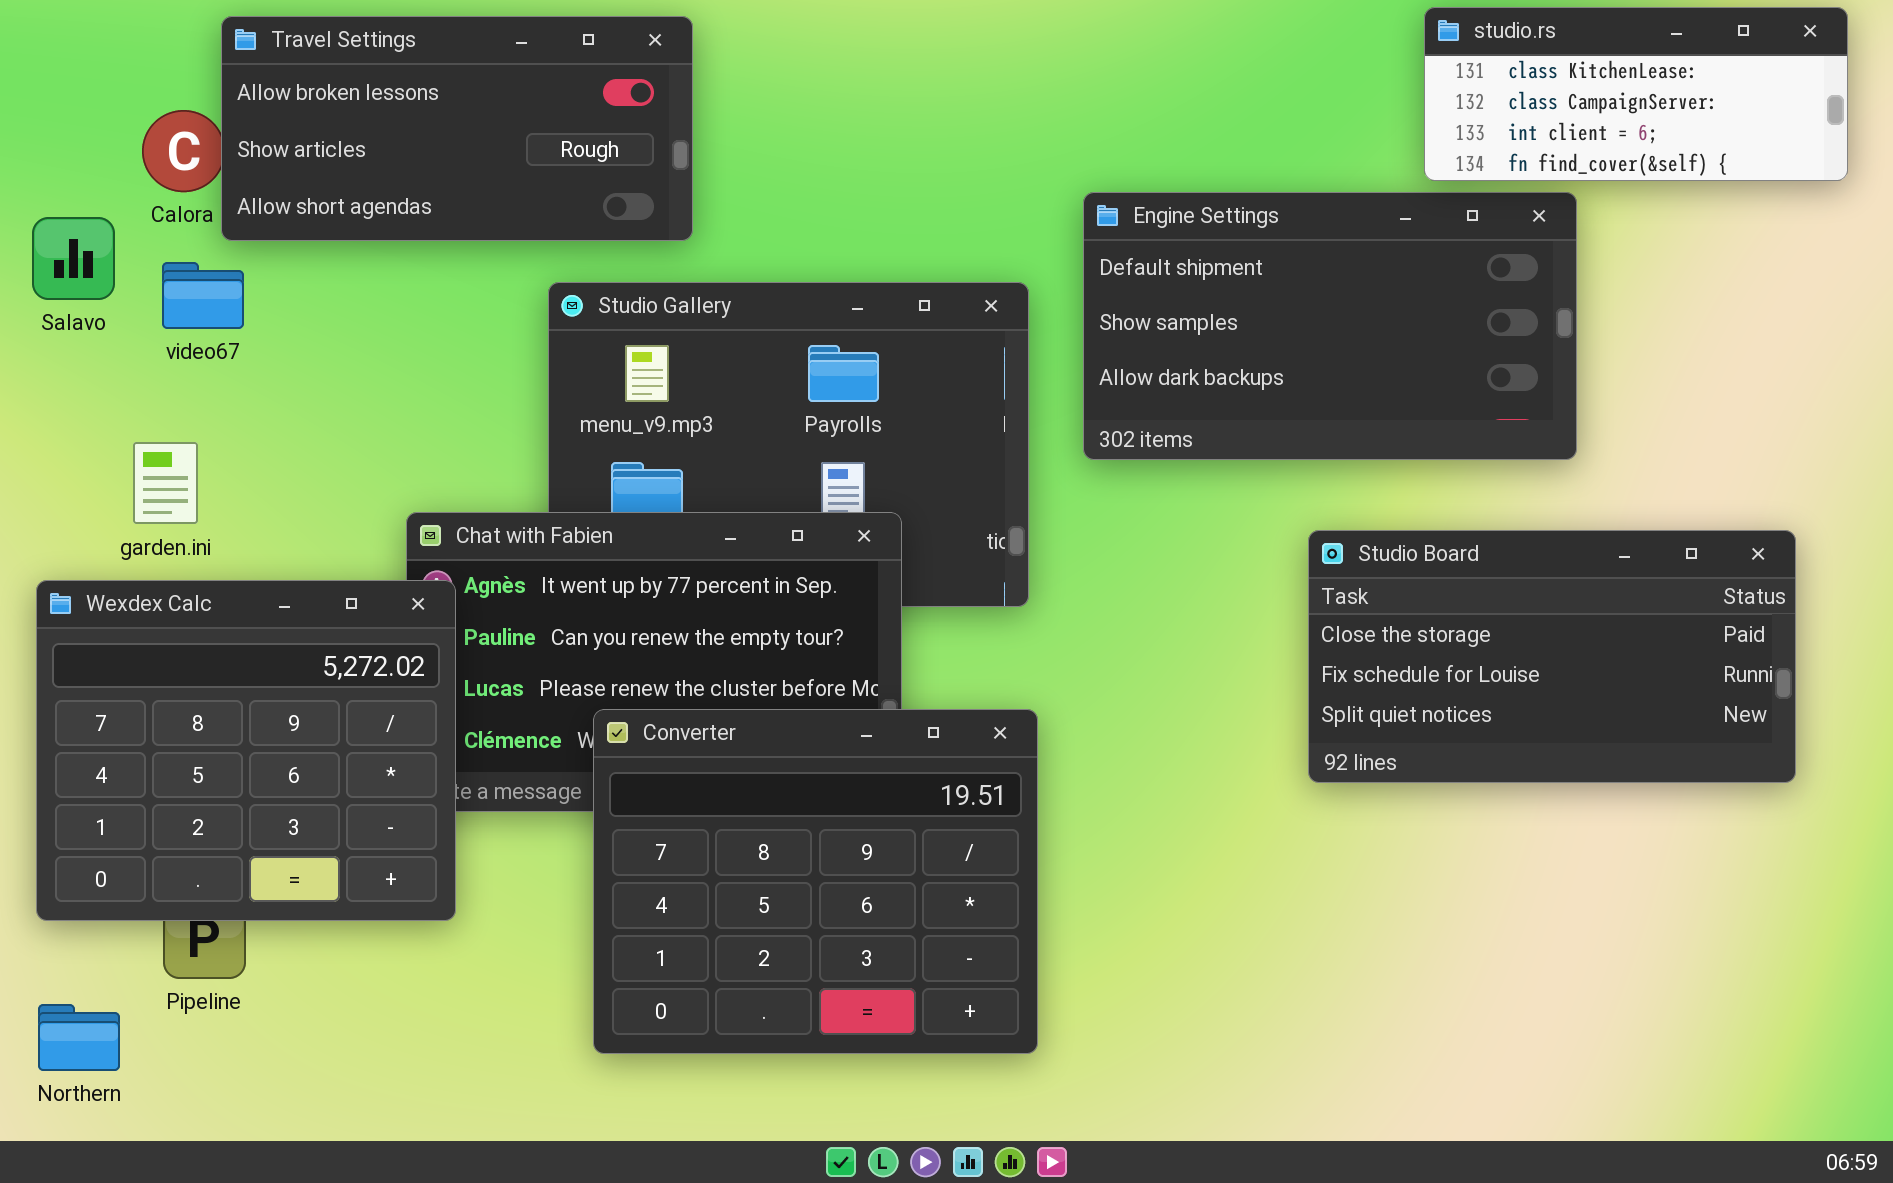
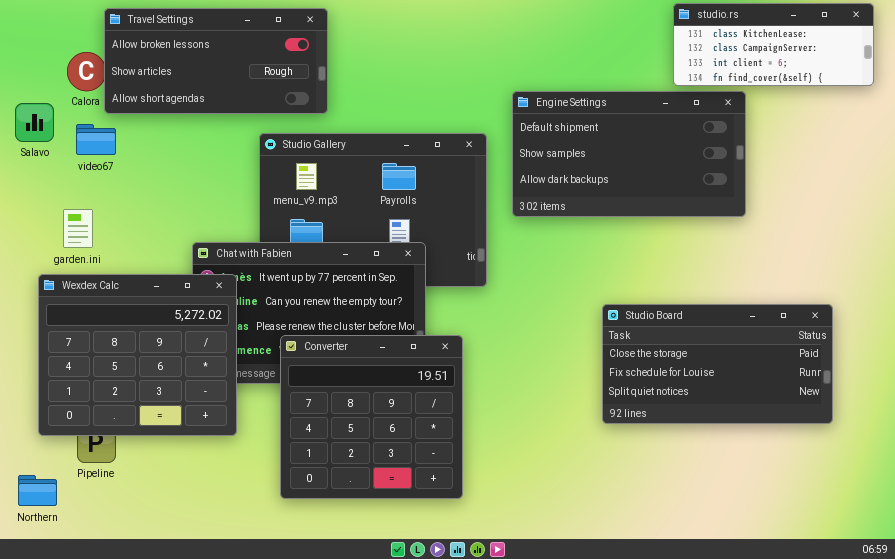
Studio Board: [1308,530,1796,783] -> [602,304,833,424], moved
Wexdex Calc: [36,580,456,921] -> [38,274,237,436], moved
Converter: [593,709,1038,1054] -> [280,335,463,499], resized

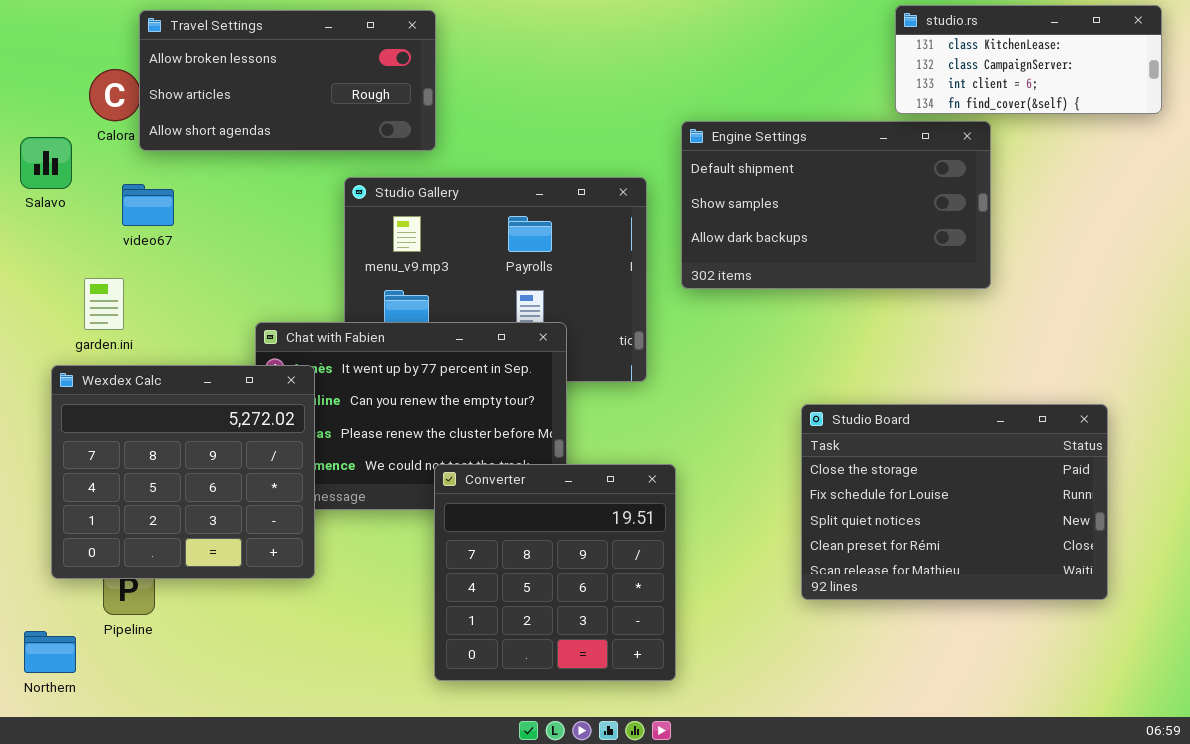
video67: [76,124,116,155] -> [122,184,174,226], moved
Studio Board: [602,304,833,424] -> [801,404,1108,600], resized
Converter: [280,335,463,499] -> [434,464,676,681], moved

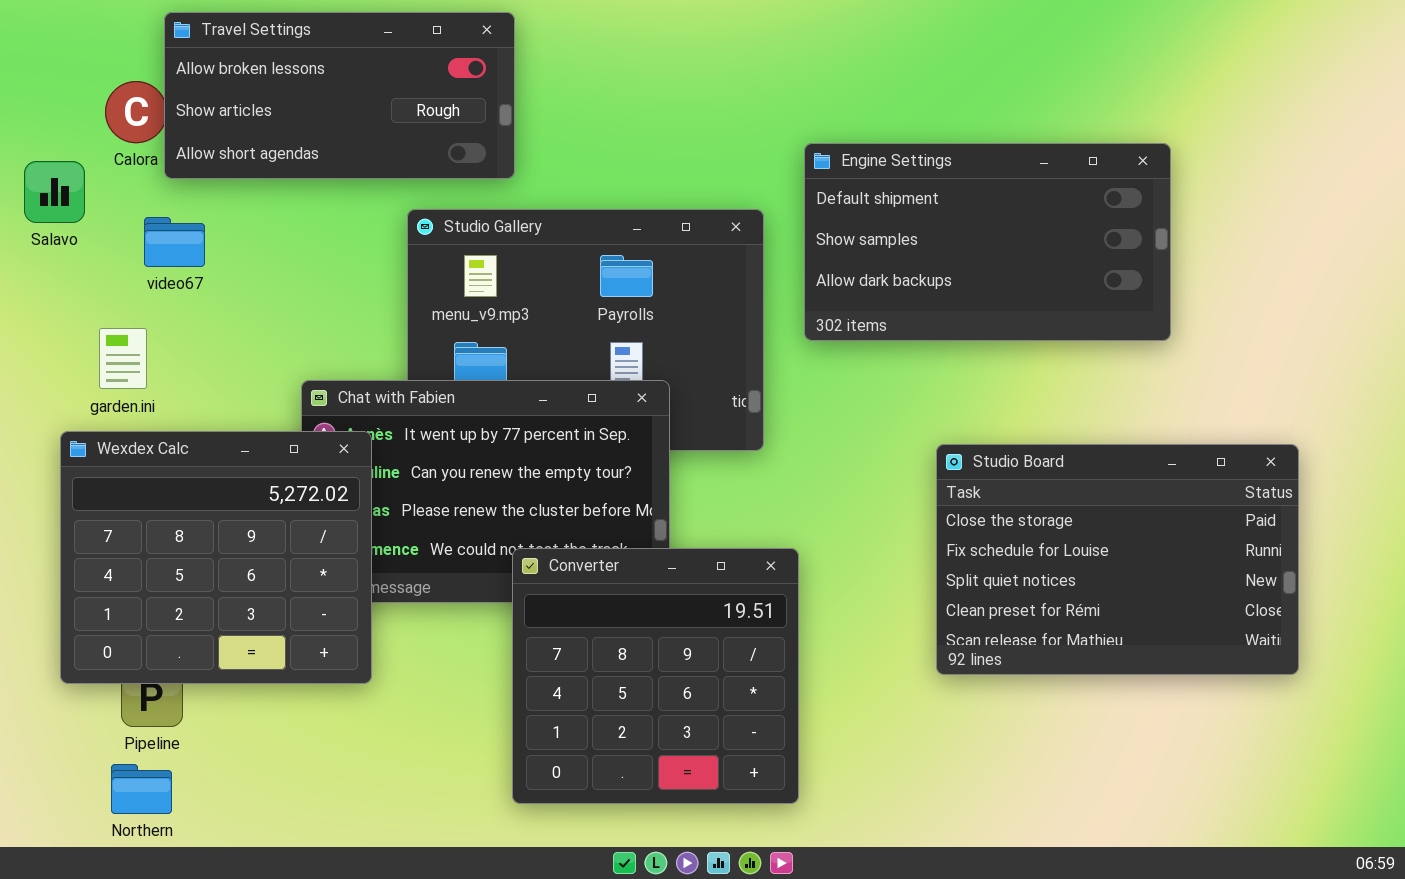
studio.rs: [895,5,1162,114] -> none, closed
Studio Board: [801,404,1108,600] -> [936,444,1299,675], moved
Northern: [24,631,76,673] -> [111,764,172,814], moved

